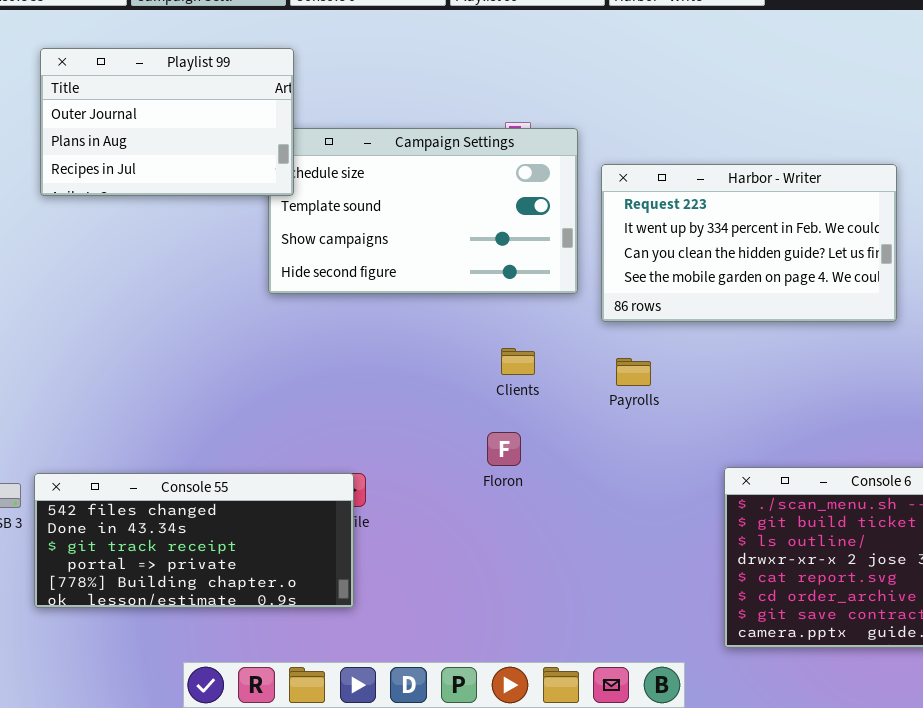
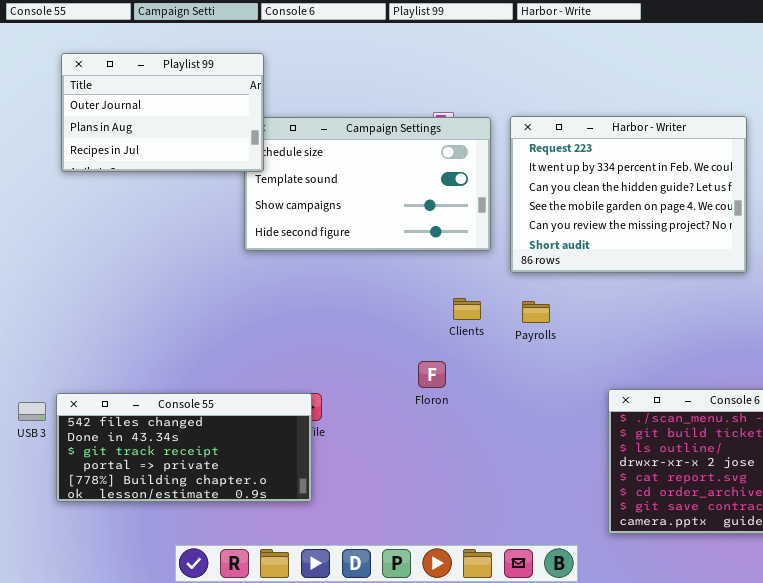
Harbor - Writer: [601,164,897,322] -> [510,116,747,273], resized
Clients: [501,348,535,375] -> [453,298,481,320], moved

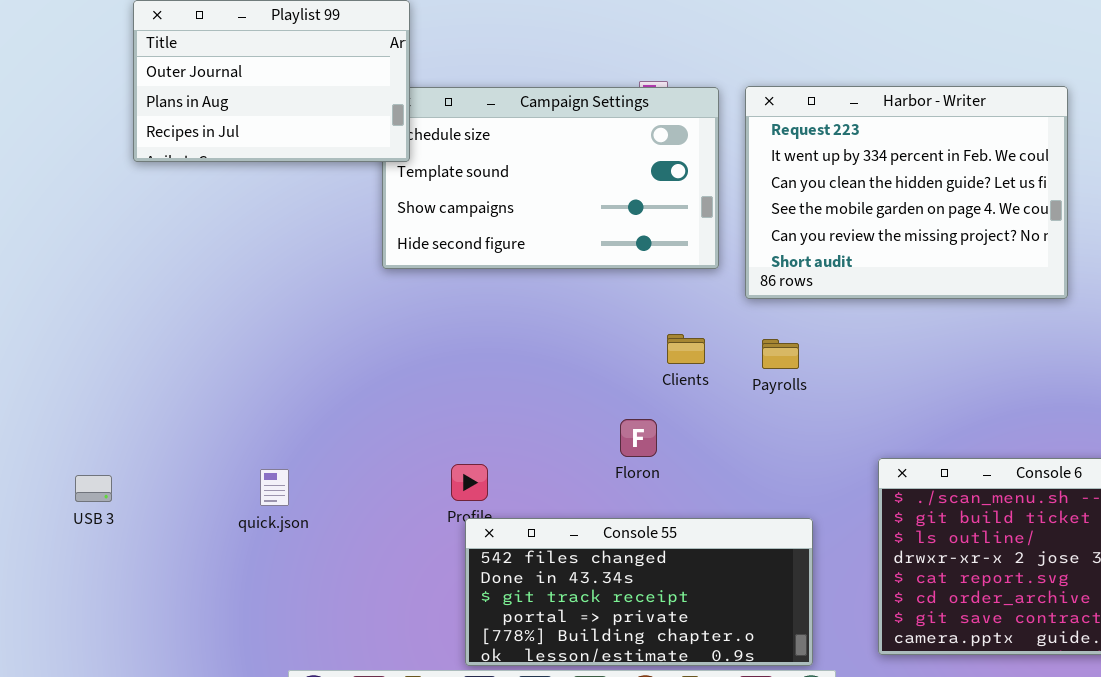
Console 55: [56,393,312,502] -> [465,518,813,666], moved

